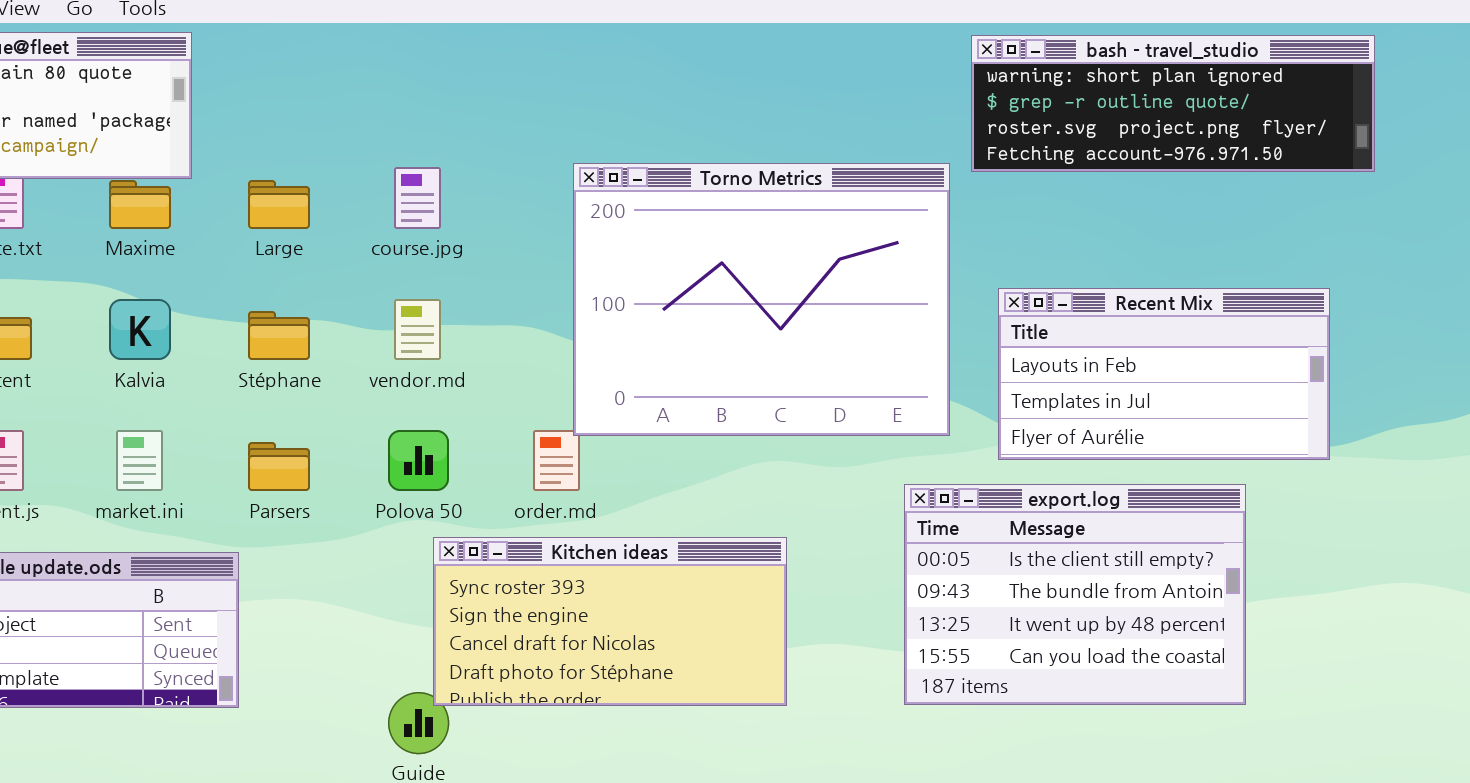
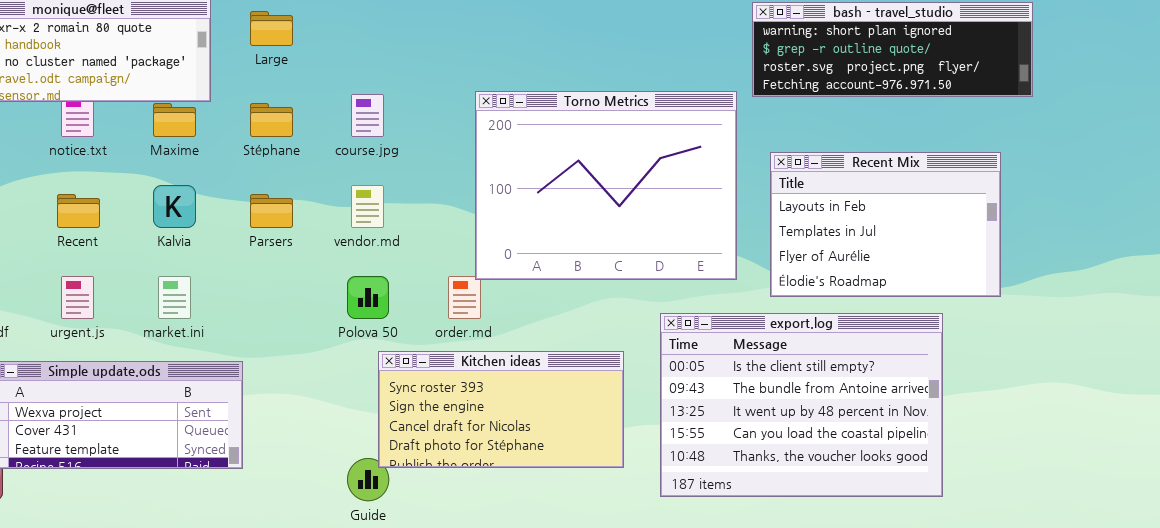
Large: [248,180,310,229] -> [250,11,293,46], moved
Recent Mix: [998,288,1330,460] -> [770,152,1001,297], resized
Stéphane: [248,311,310,360] -> [250,103,293,137], moved
Parsers: [248,442,310,491] -> [250,194,293,228], moved
export.log: [904,484,1246,705] -> [660,313,943,497], resized

